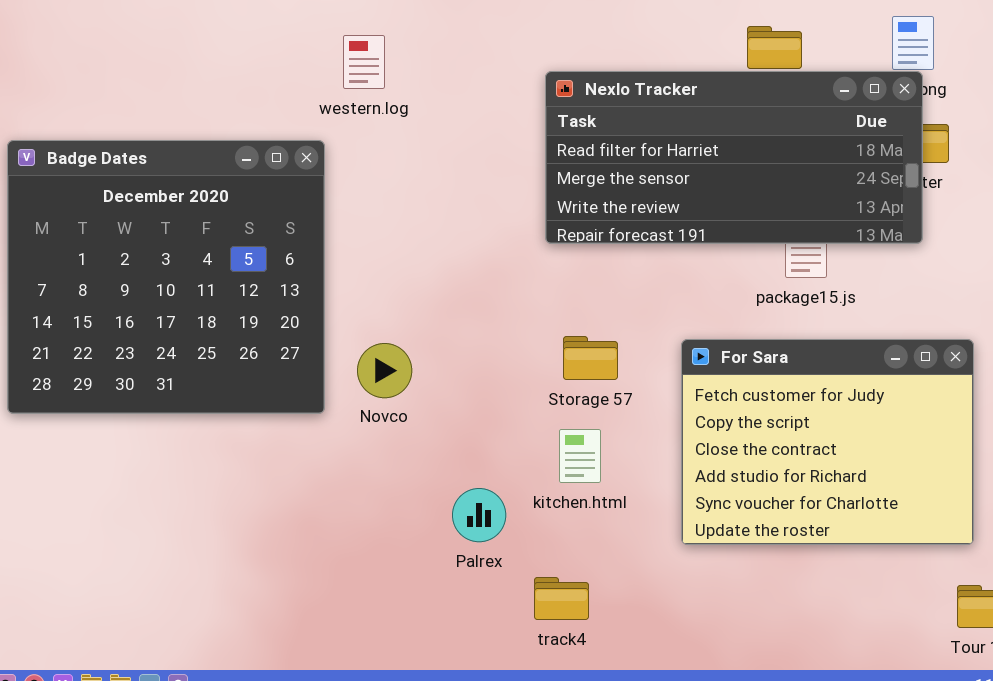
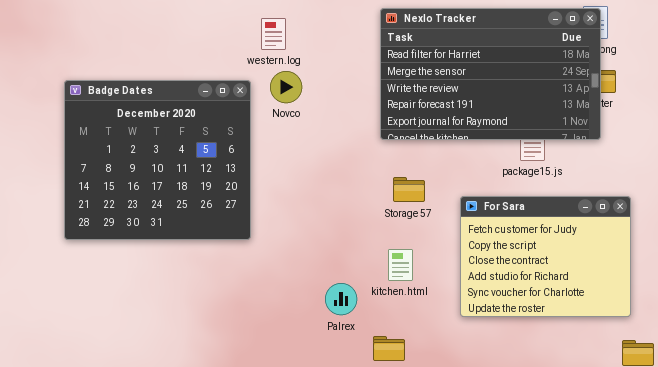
Nexlo Tracker: [545,71,923,244] -> [380,8,601,140], resized
Storage 57: [563,336,618,380] -> [393,177,425,202], moved
Novco: [357,343,412,398] -> [270,71,302,103], moved

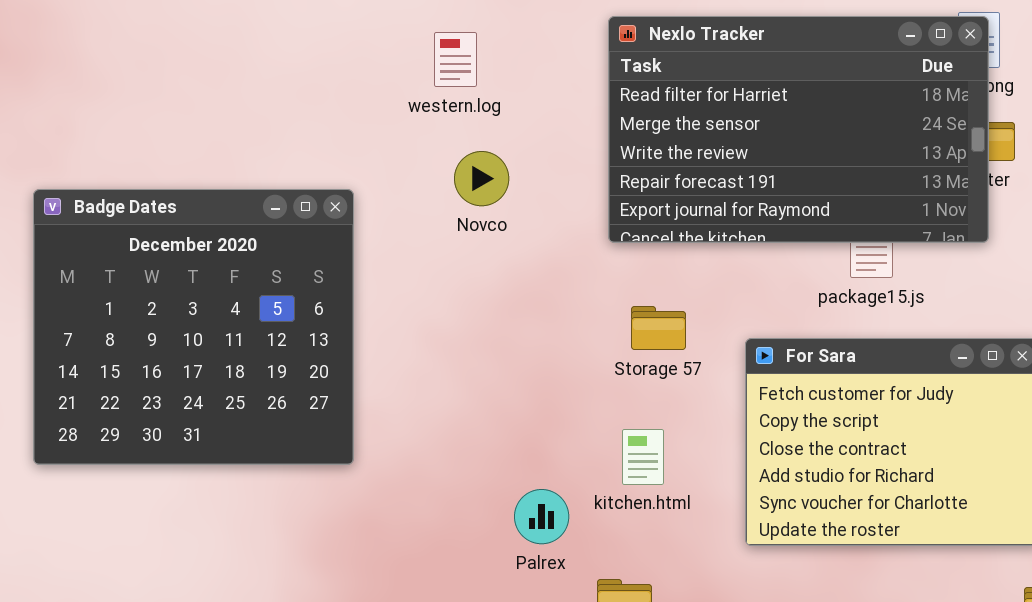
western.log: [261,18,286,50] -> [434,32,477,87], moved
Novco: [270,71,302,103] -> [454,151,509,206], moved
Badge Dates: [64,80,251,240] -> [33,189,354,465], moved

